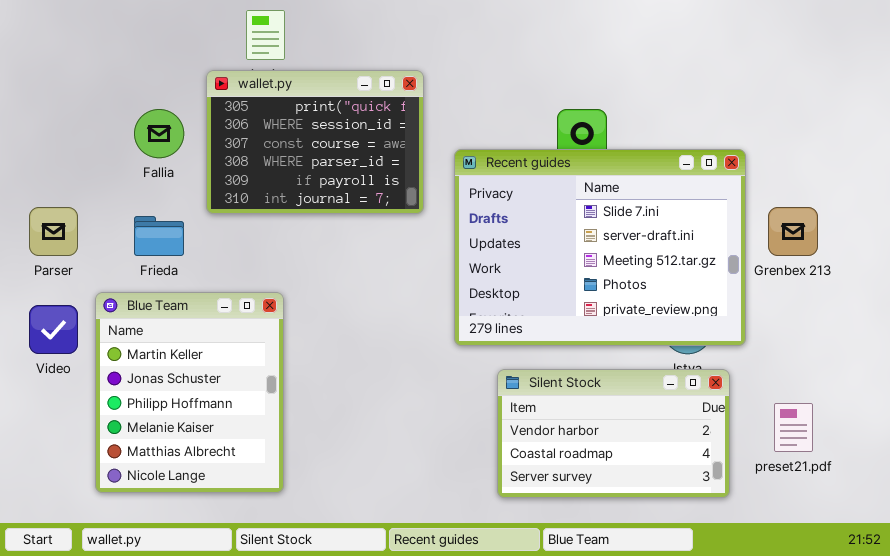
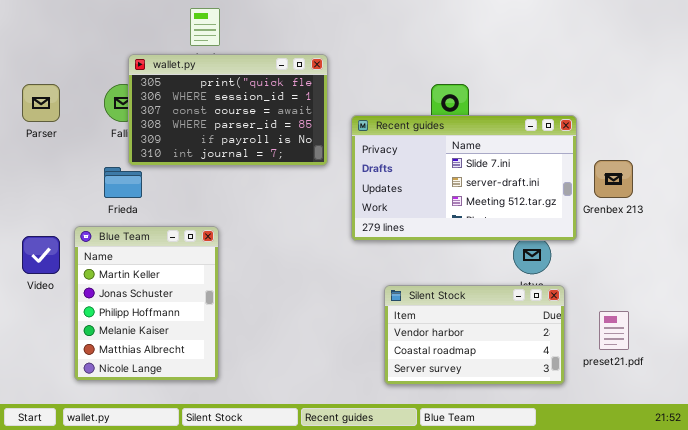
wallet.py: [206,70,424,214] -> [128,54,328,166], resized
Recent guides: [454,149,746,346] -> [351,115,577,241], resized
Parser: [29,207,78,256] -> [22,84,60,122], moved

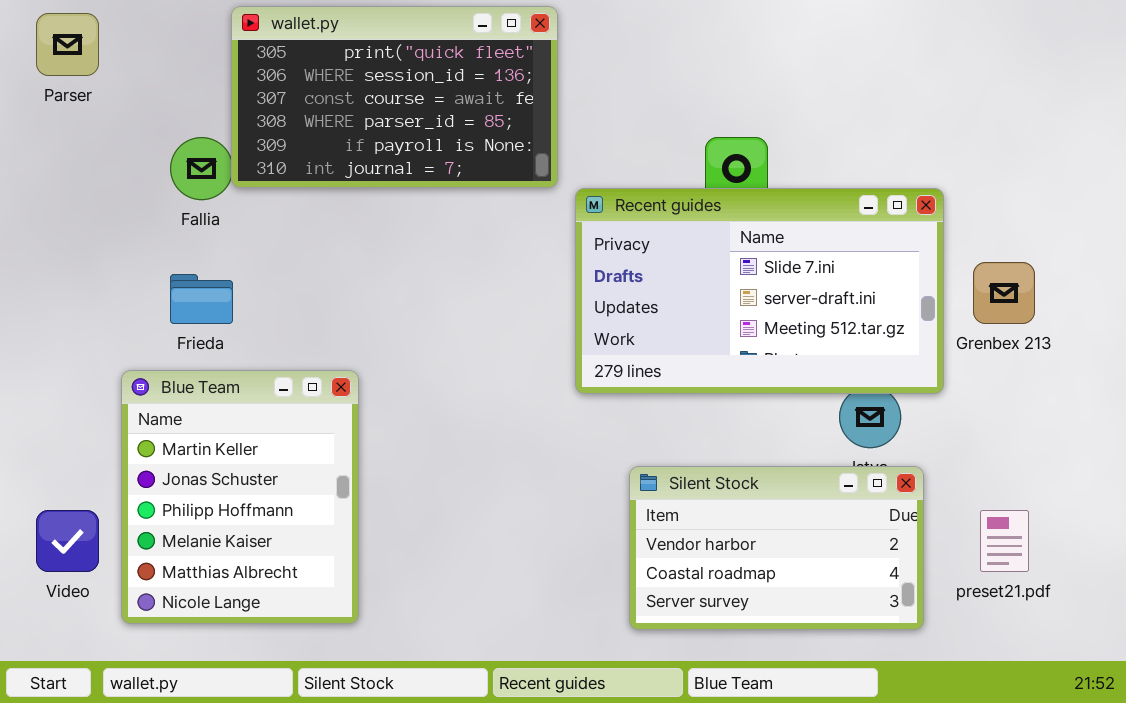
wallet.py: [128,54,328,166] -> [231,6,558,188], moved
Parser: [22,84,60,122] -> [36,13,99,76], moved
Video: [22,236,60,274] -> [36,510,99,572], moved

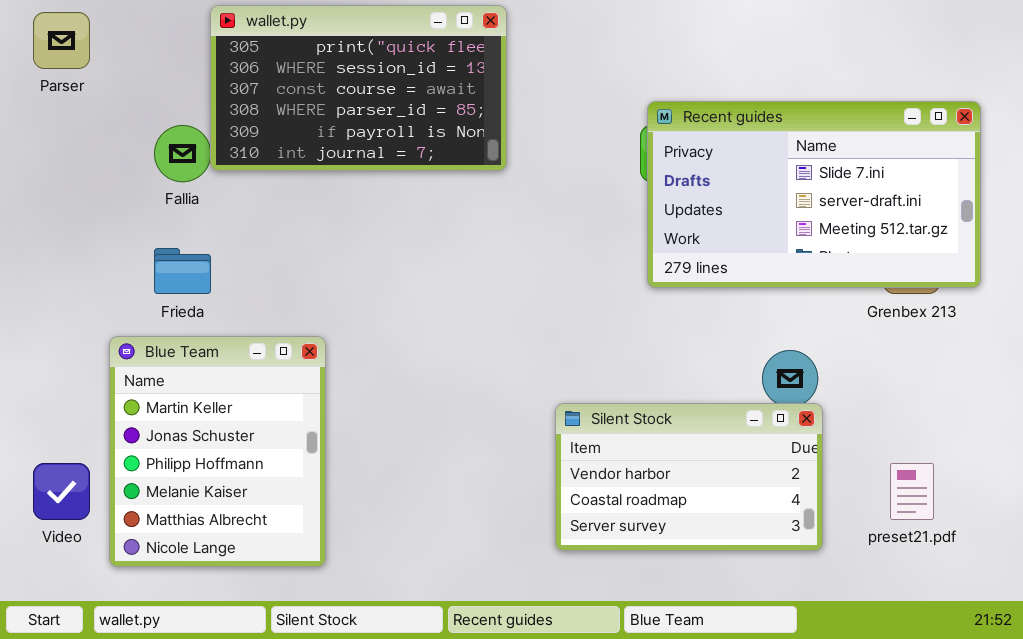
Recent guides: [575,188,944,394] -> [647,101,981,288], moved
Silent Stock: [629,466,924,630] -> [555,403,823,551], moved

